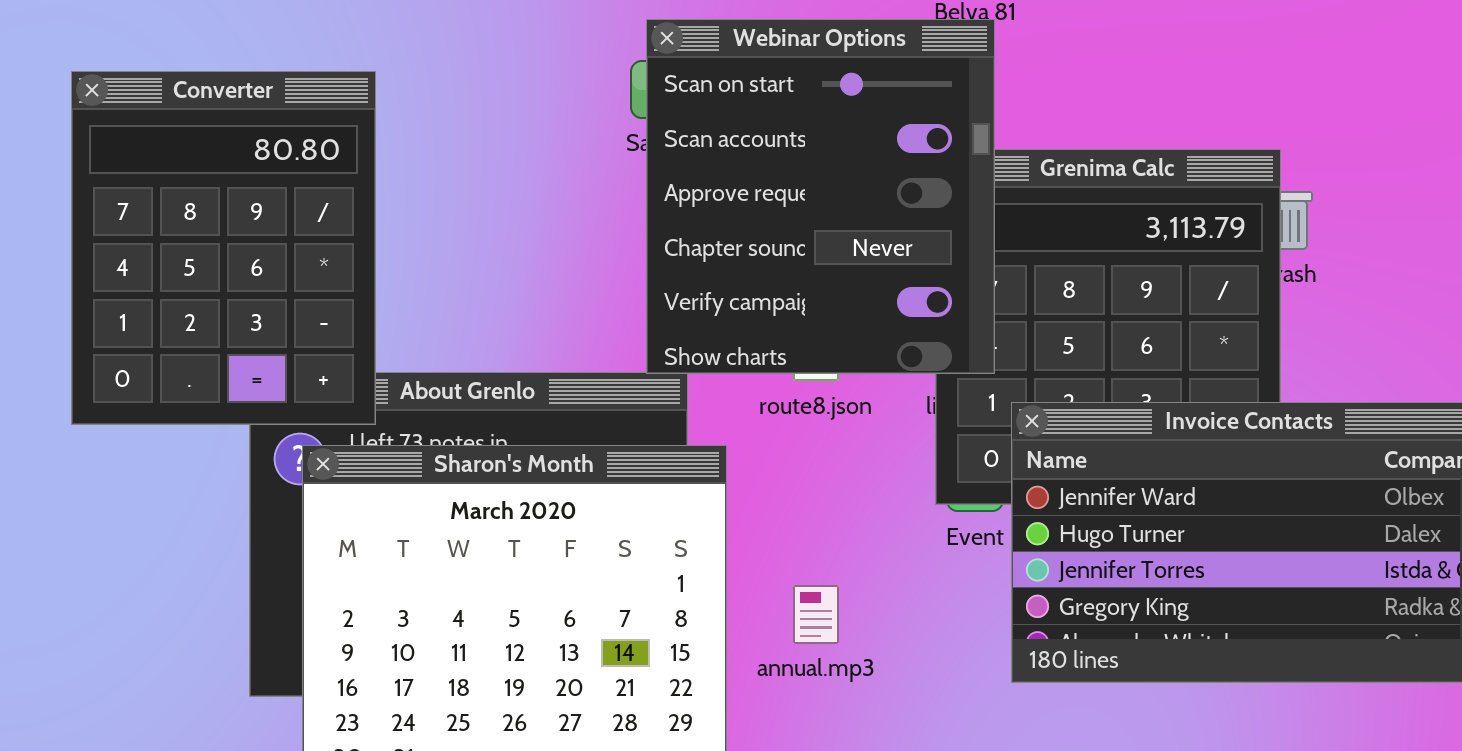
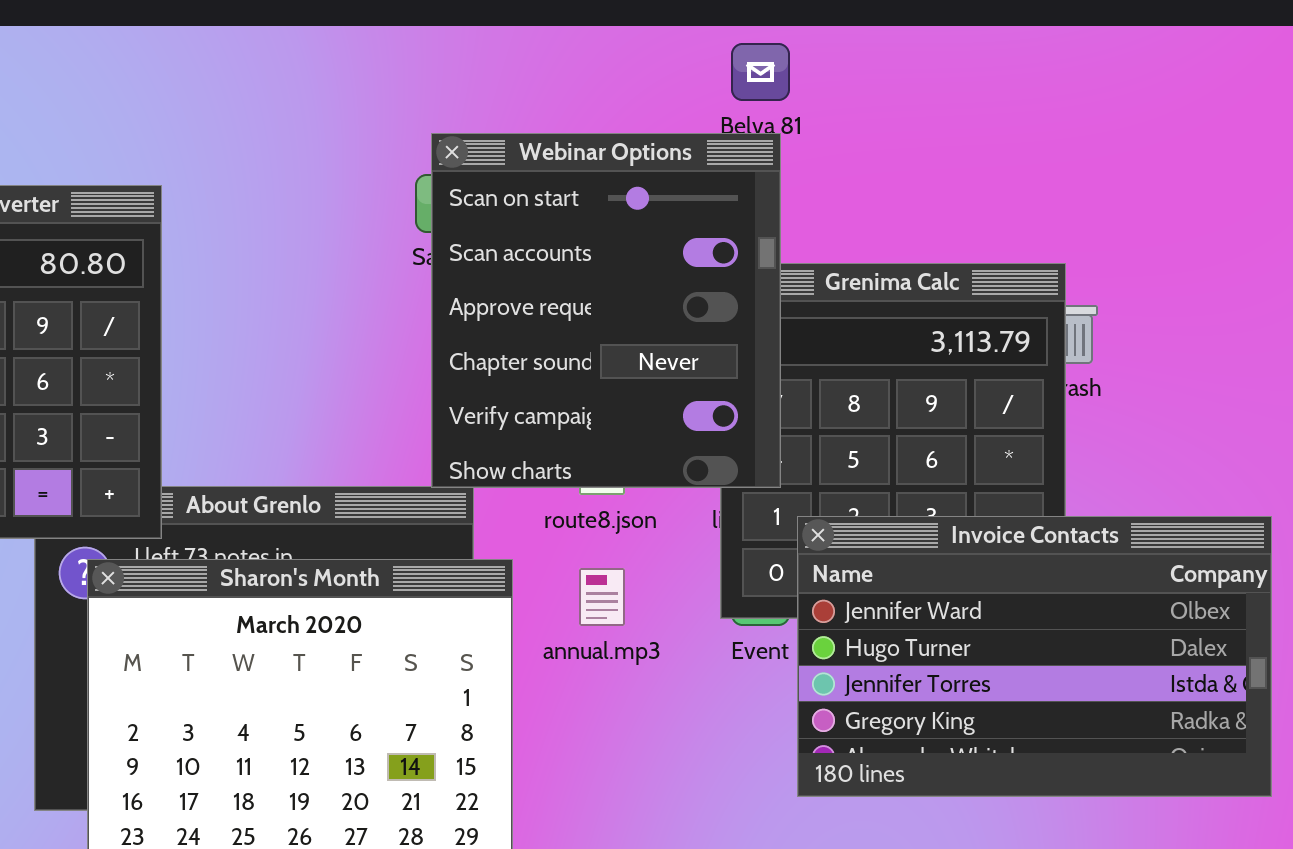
annual.mp3: [793,585,839,644] -> [579,568,625,626], moved

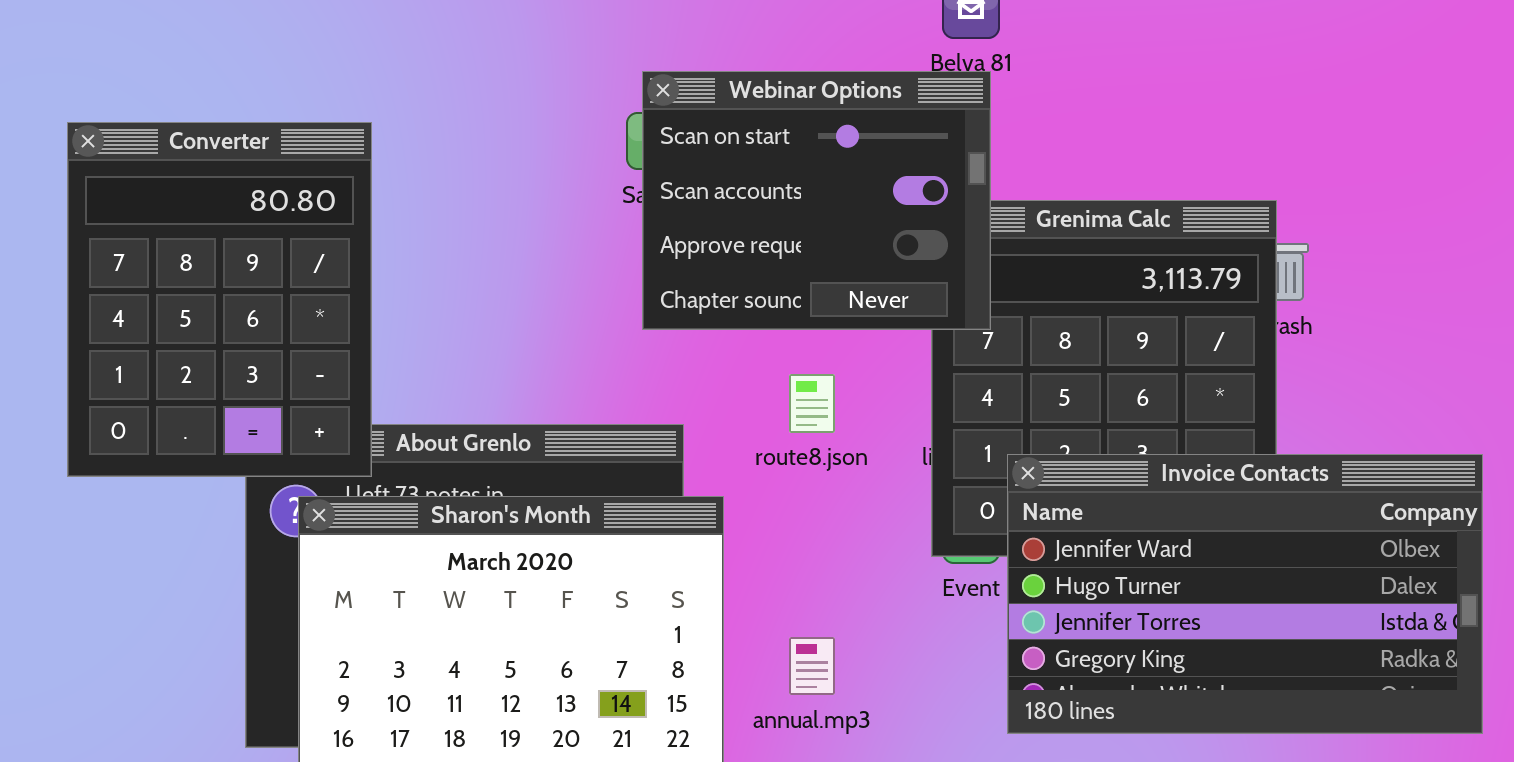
Webinar Options: [431,133,781,488] -> [642,71,991,330], resized
annual.mp3: [579,568,625,626] -> [789,637,835,695], moved

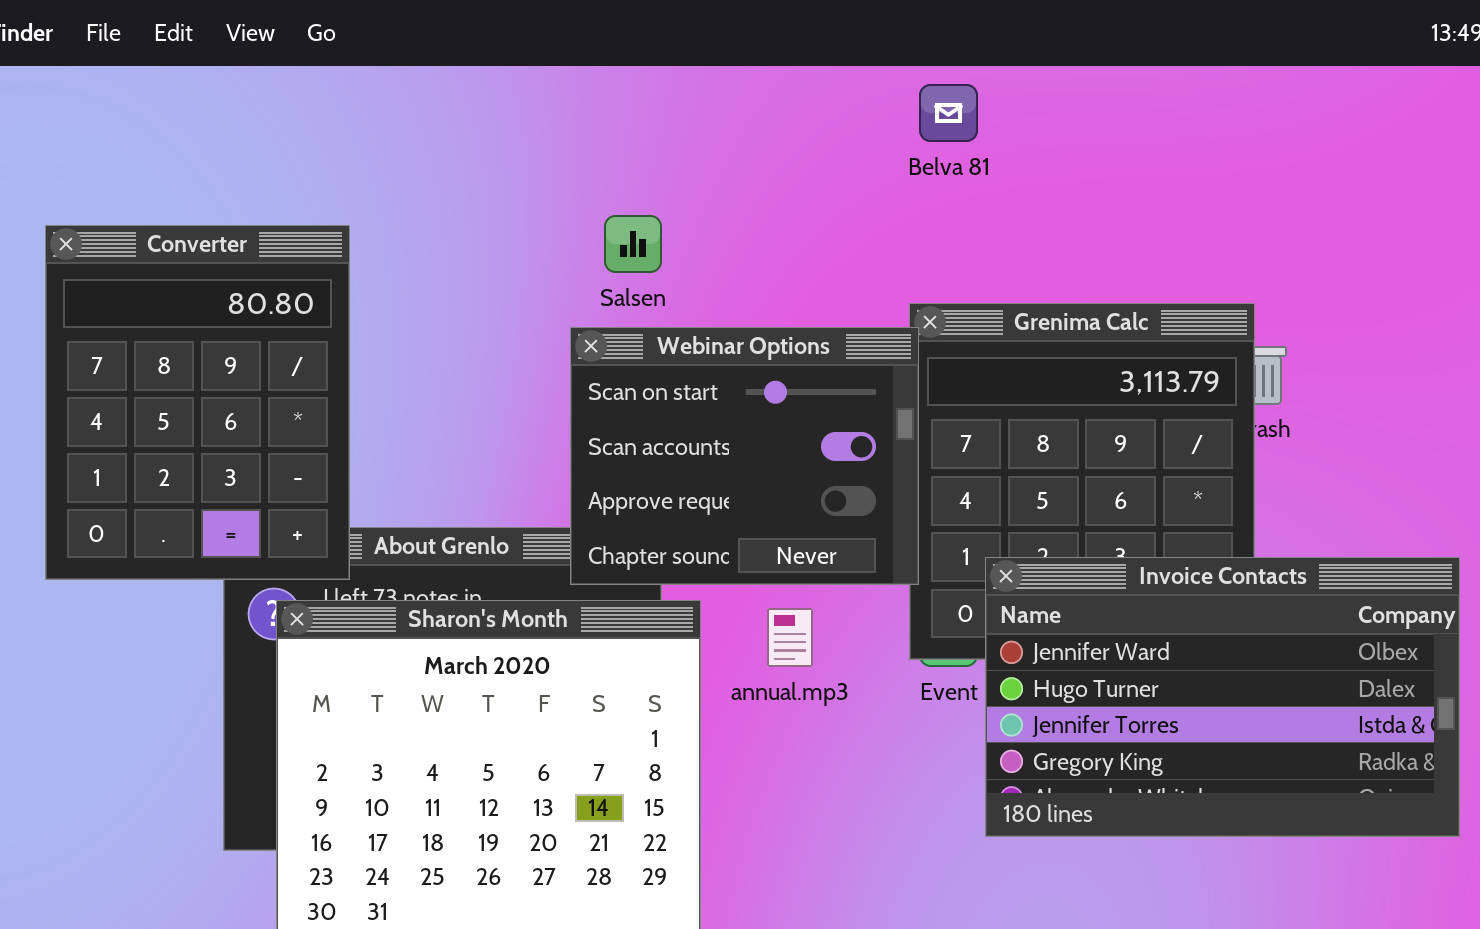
Webinar Options: [642,71,991,330] -> [570,327,919,585], moved
annual.mp3: [789,637,835,695] -> [767,608,813,667], moved

